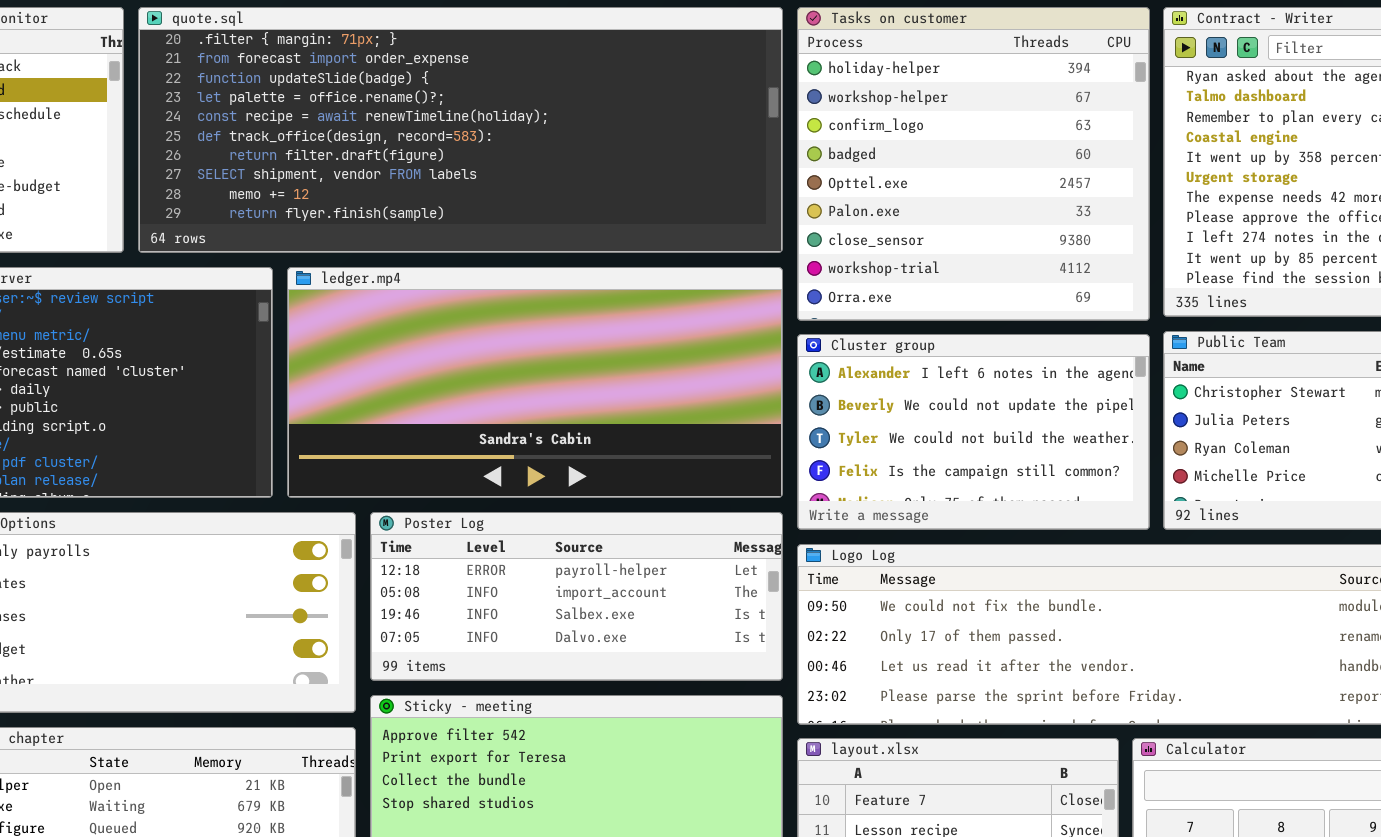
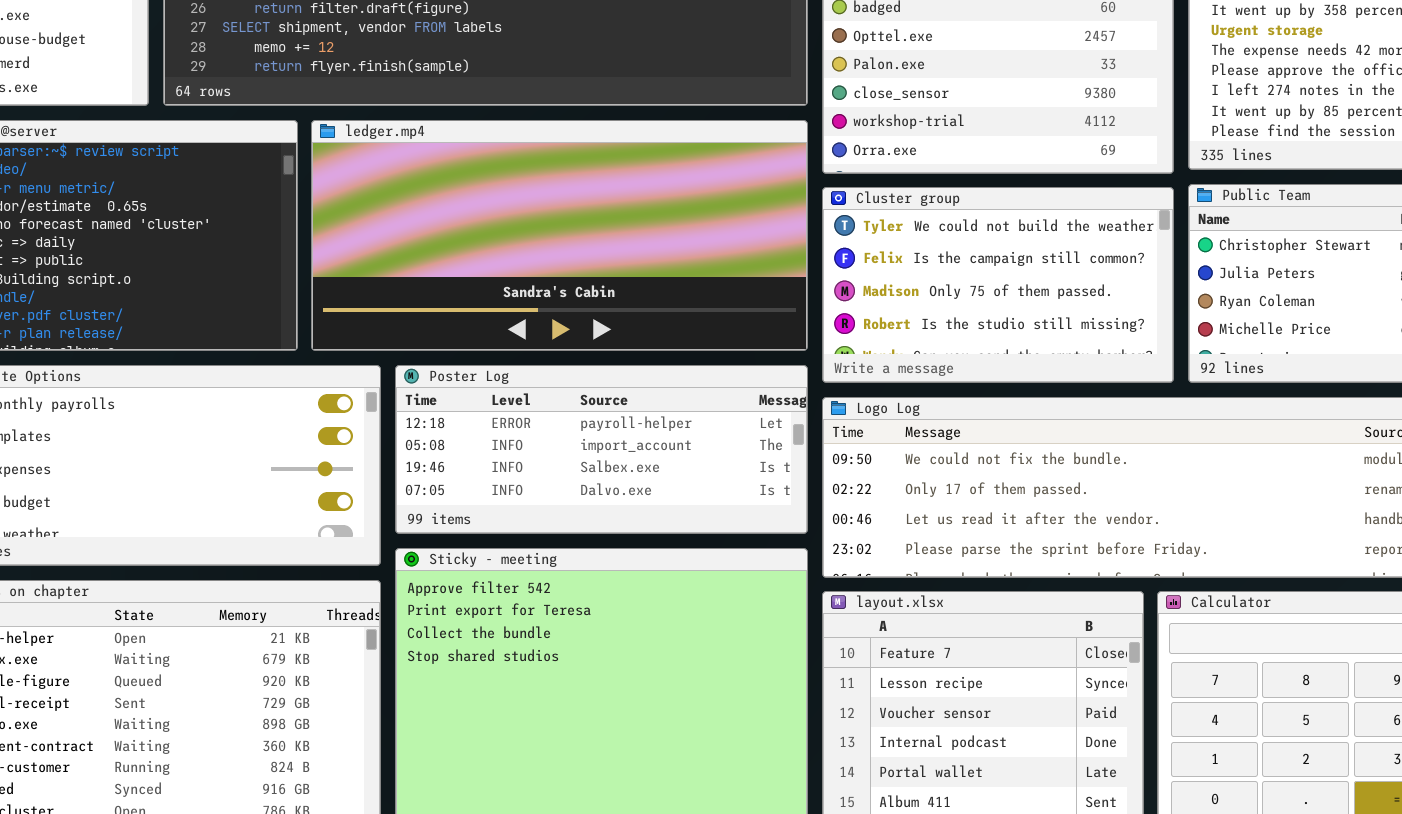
Cluster group: [797,334,1150,530] -> [822,187,1174,383], scrolled down 2 rows

